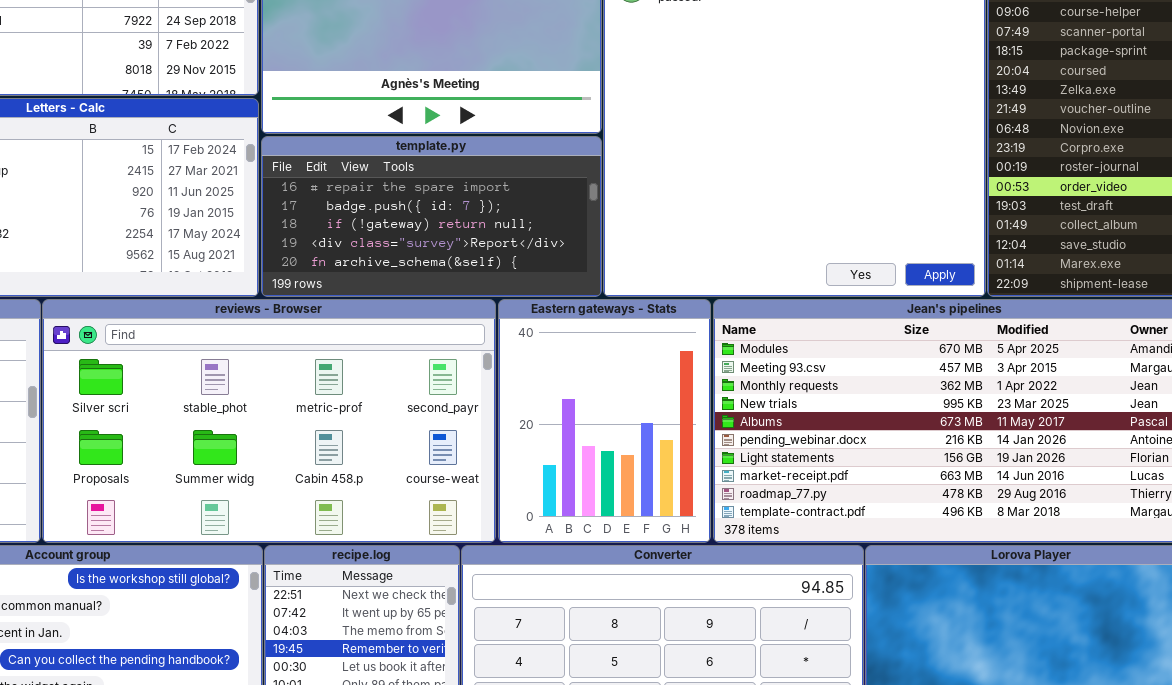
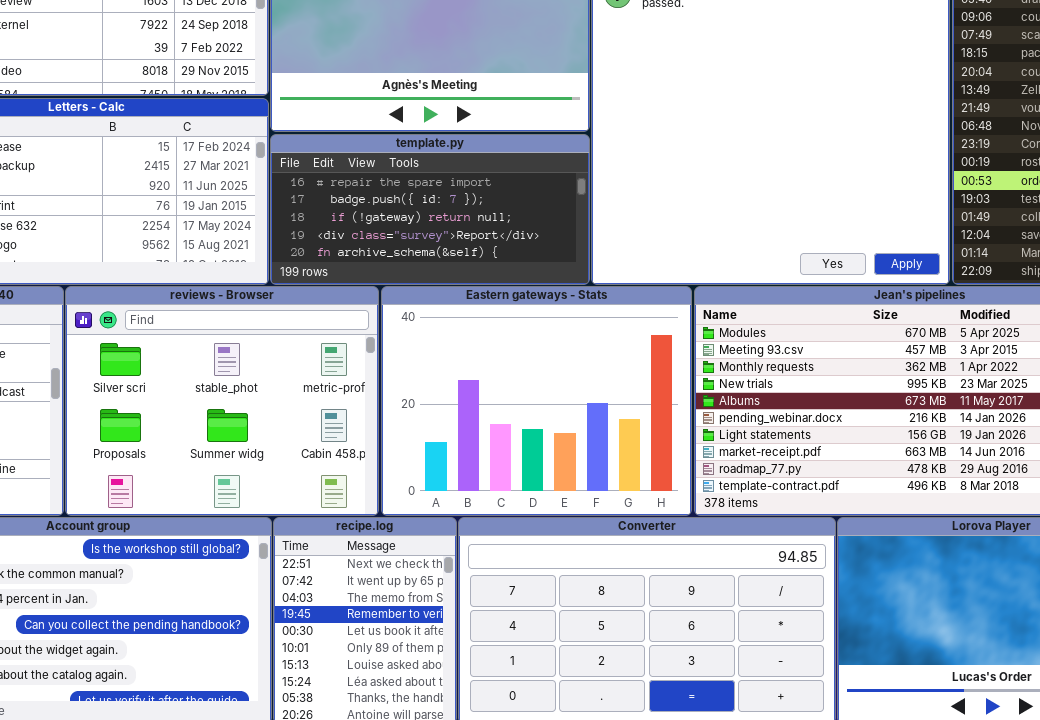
reviews - Browser: [42,299,496,543] -> [65,286,379,516], resized
Eastern gateways - Stats: [498,299,711,543] -> [381,286,692,516], resized

